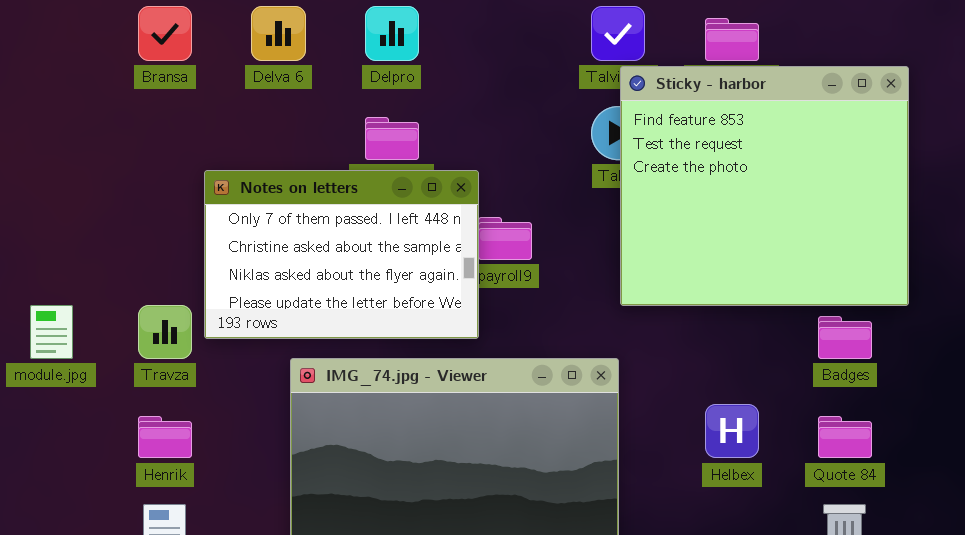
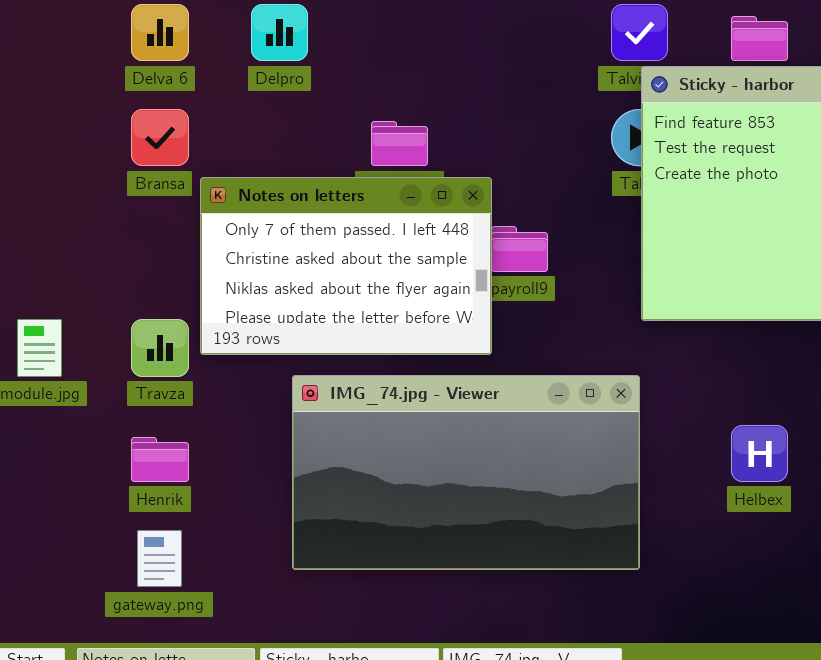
Bransa: [138,6,192,61] -> [131,109,189,166], moved
Delva 6: [251,6,306,61] -> [131,4,189,61], moved
Delpro: [365,6,419,61] -> [251,4,308,61], moved

